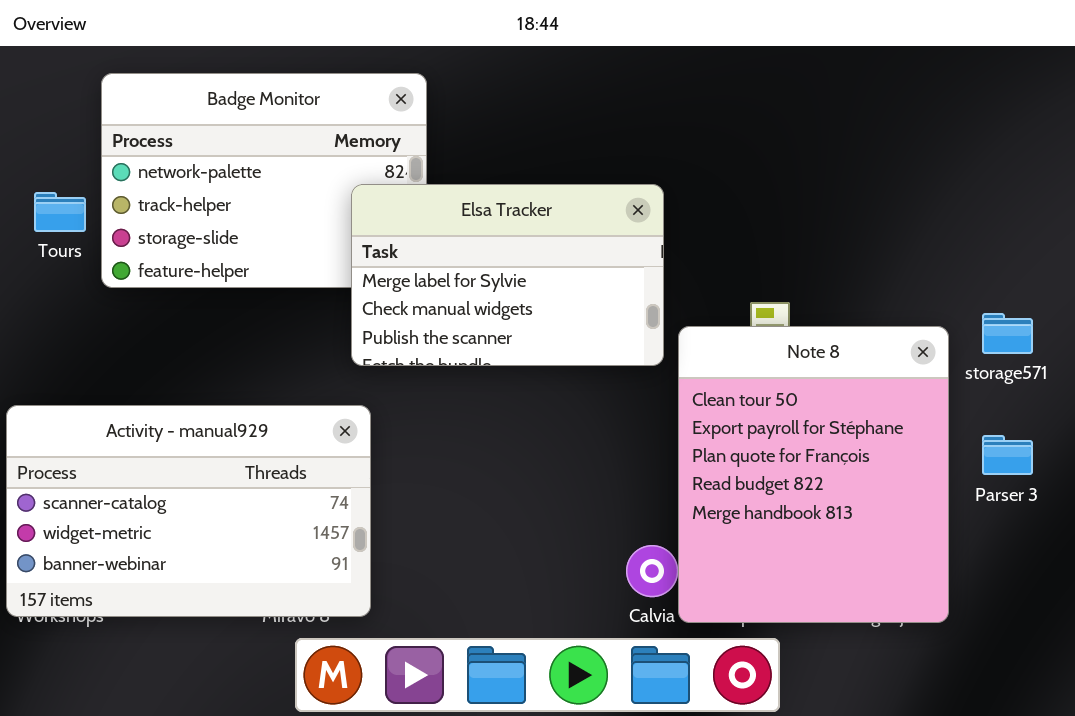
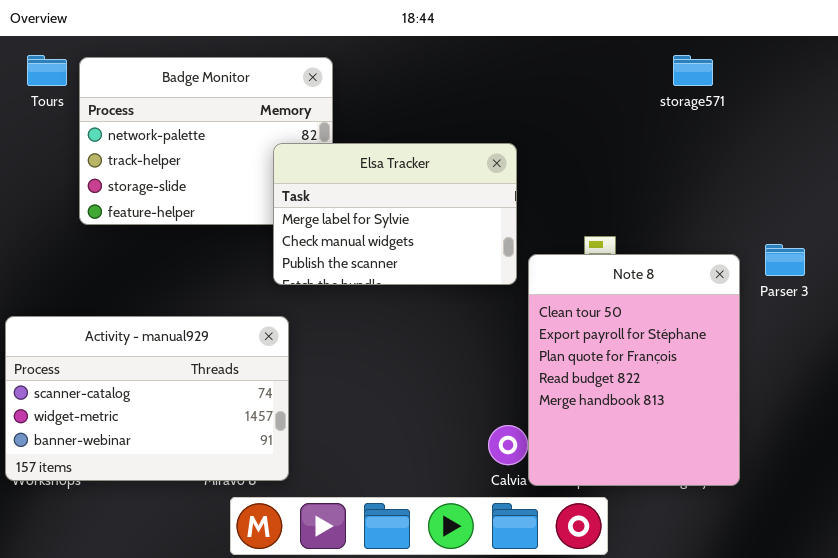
Tours: [34,192,86,232] -> [27,55,67,86], moved
storage571: [982,313,1033,354] -> [673,55,713,86], moved
Parser 3: [982,435,1033,475] -> [765,244,805,276], moved

